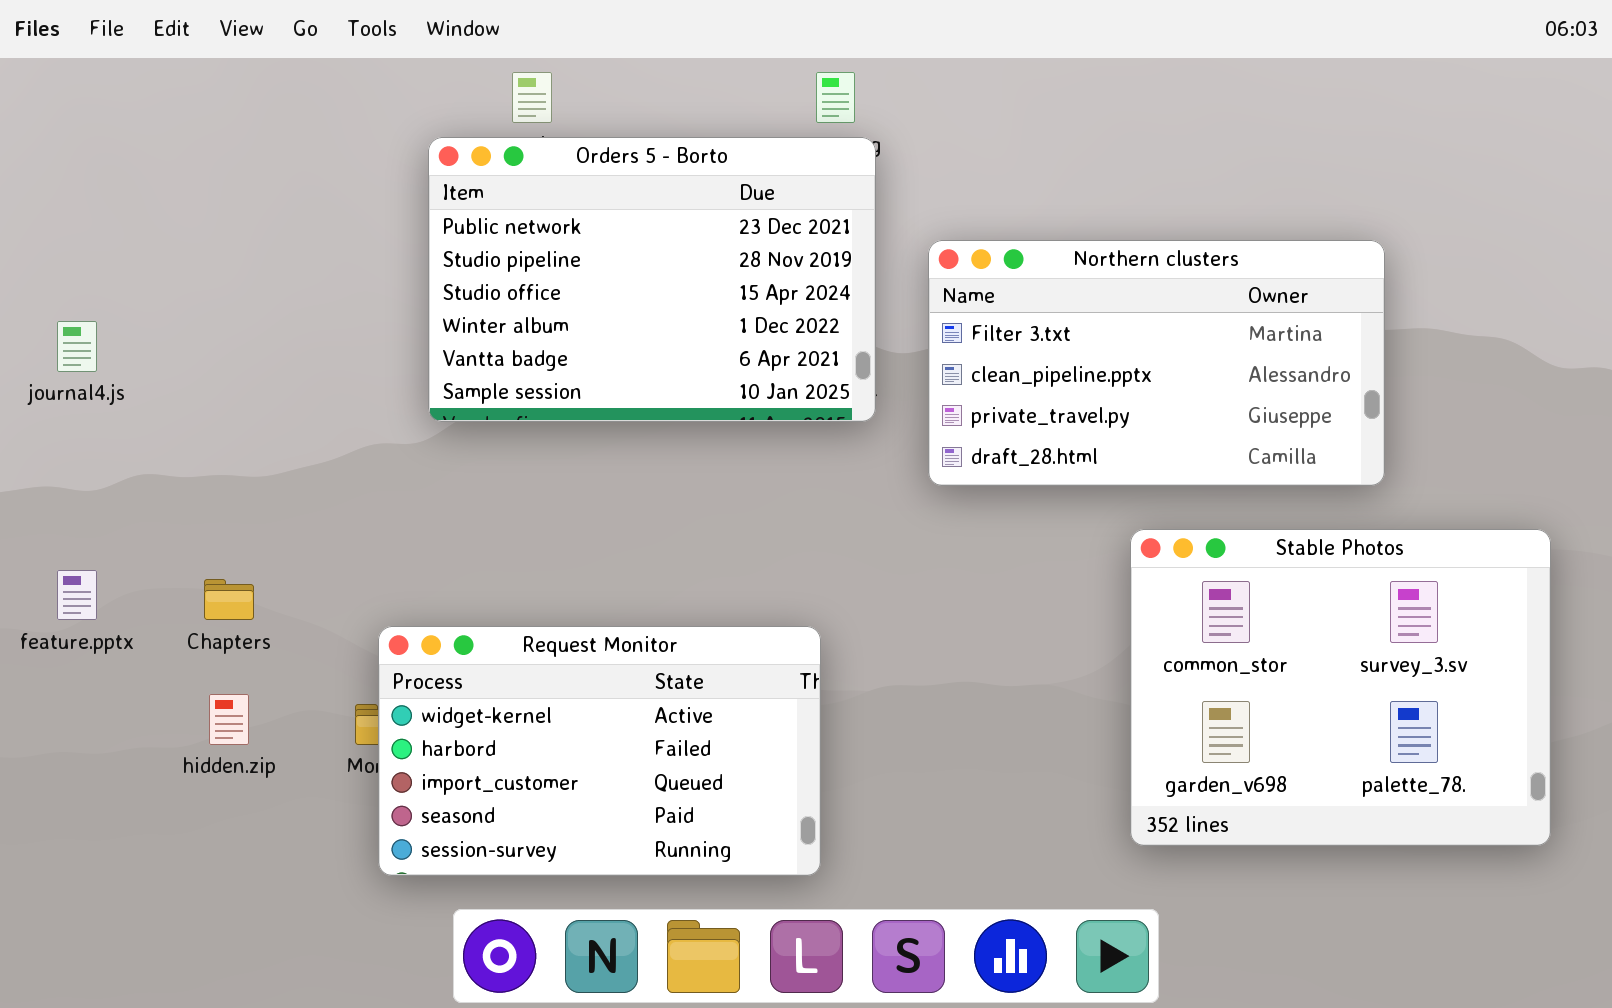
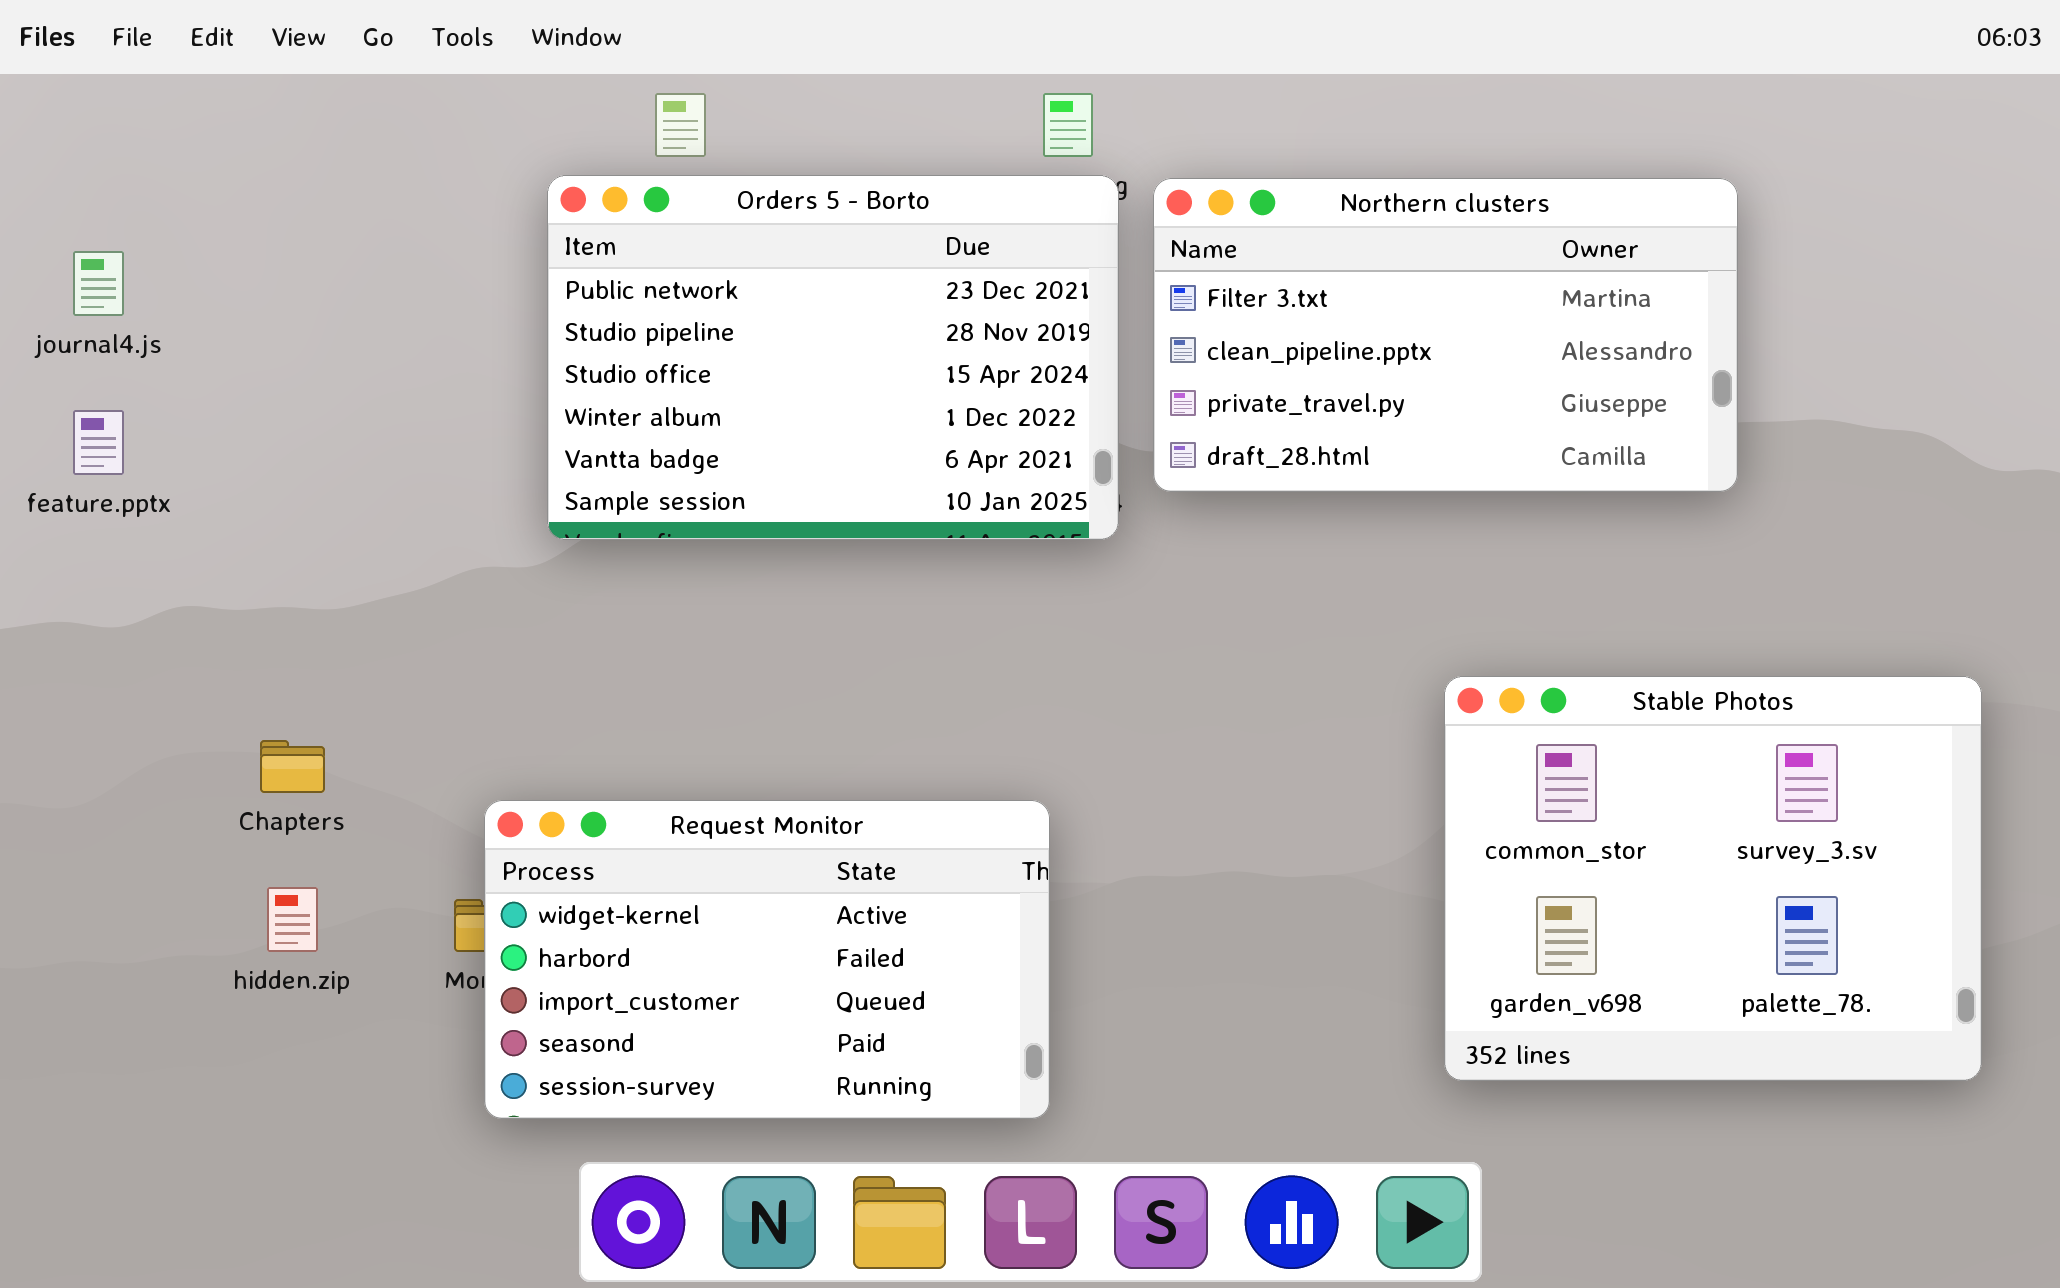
Northern clusters: [928,240,1385,486] -> [1153,178,1738,492], moved
journal4.js: [57,321,97,372] -> [73,251,124,316], moved
feature.pptx: [57,570,97,620] -> [73,410,124,475], moved

